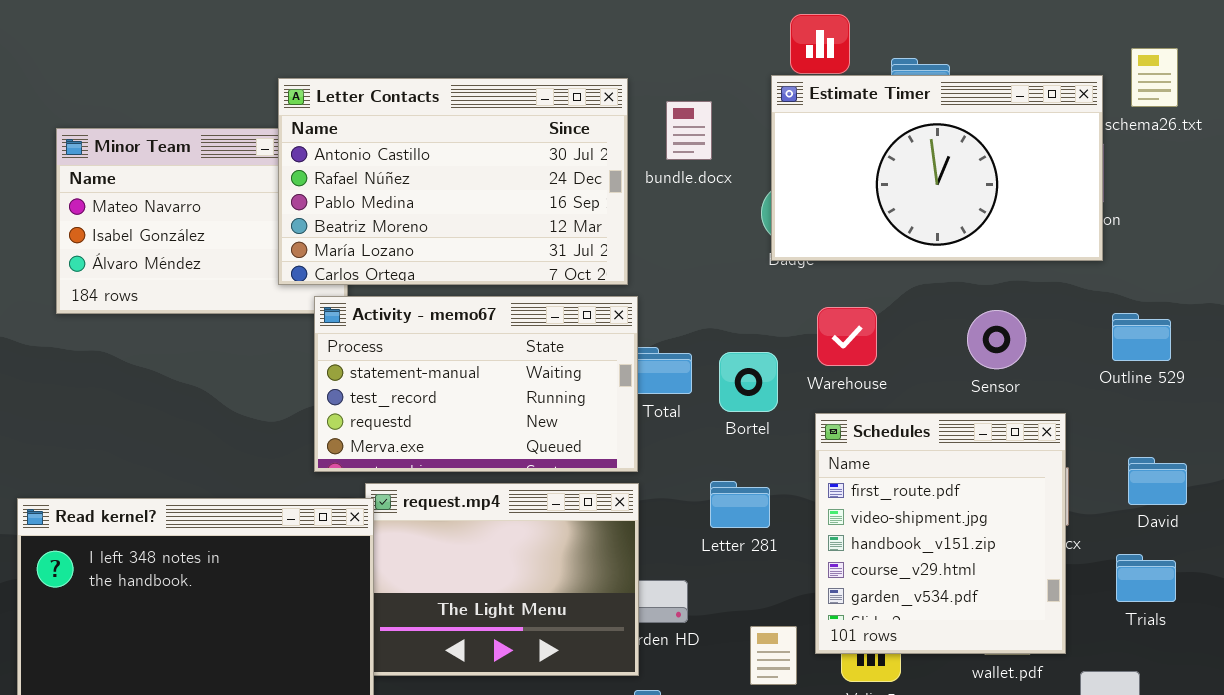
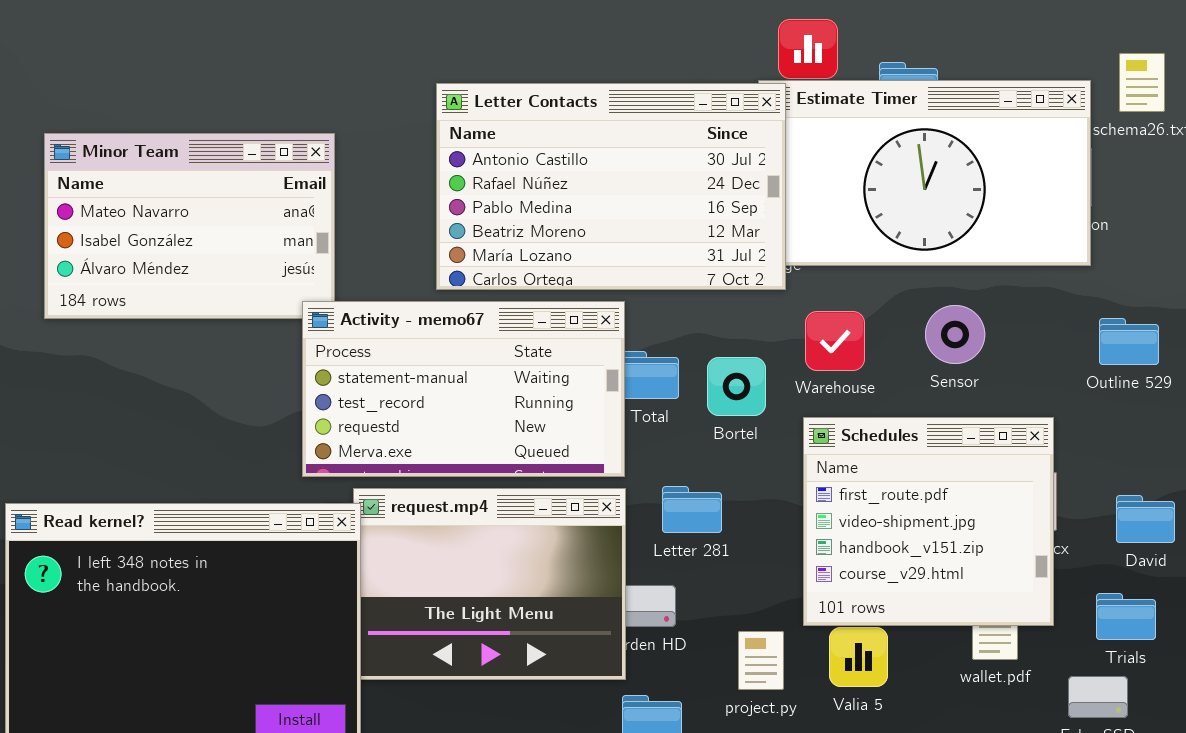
Letter Contacts: [278,78,628,285] -> [436,83,786,290], moved
Sensor: [967,310,1026,369] -> [925,305,985,364], moved
Schedules: [815,413,1066,654] -> [803,417,1054,626], resized
David: [1128,457,1187,505] -> [1116,495,1175,543], moved
Letter 281: [710,481,770,528] -> [662,486,722,533], moved
Trials: [1116,554,1176,602] -> [1096,593,1156,640], moved

